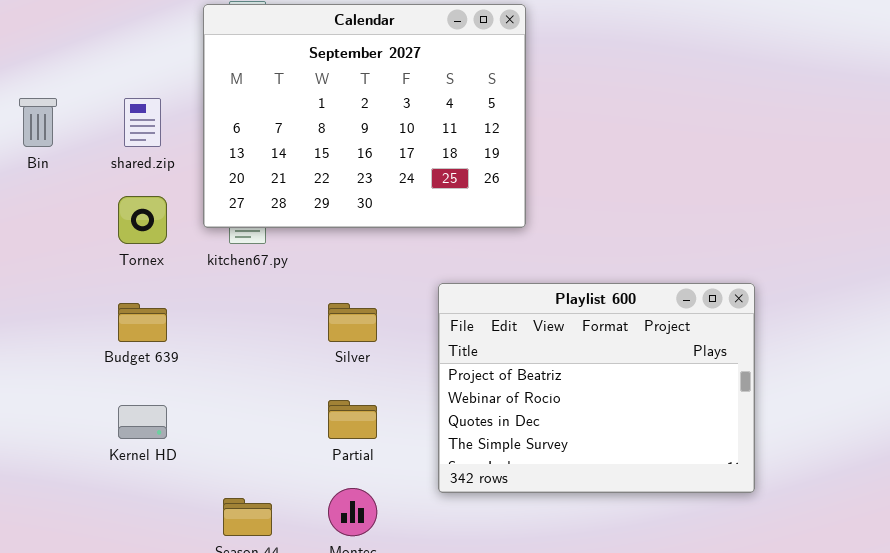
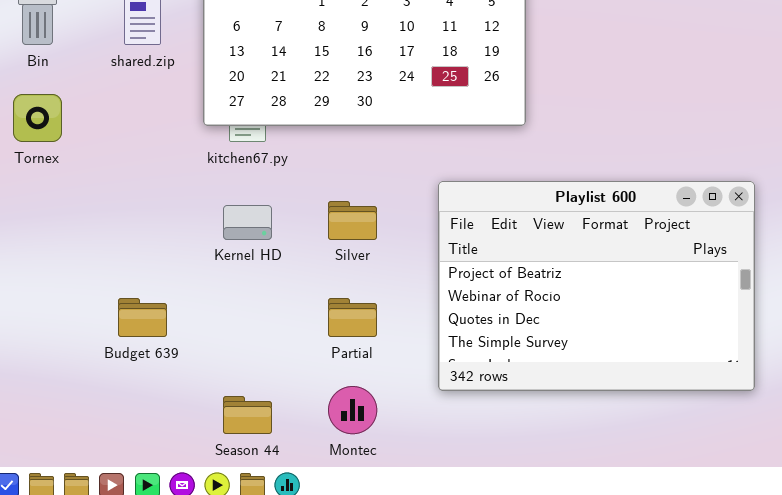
Tornex: [118,196,167,244] -> [13,94,62,142], moved
Budget 639: [118,303,167,342] -> [118,298,167,337], moved
Kernel HD: [118,405,167,439] -> [223,205,272,240], moved

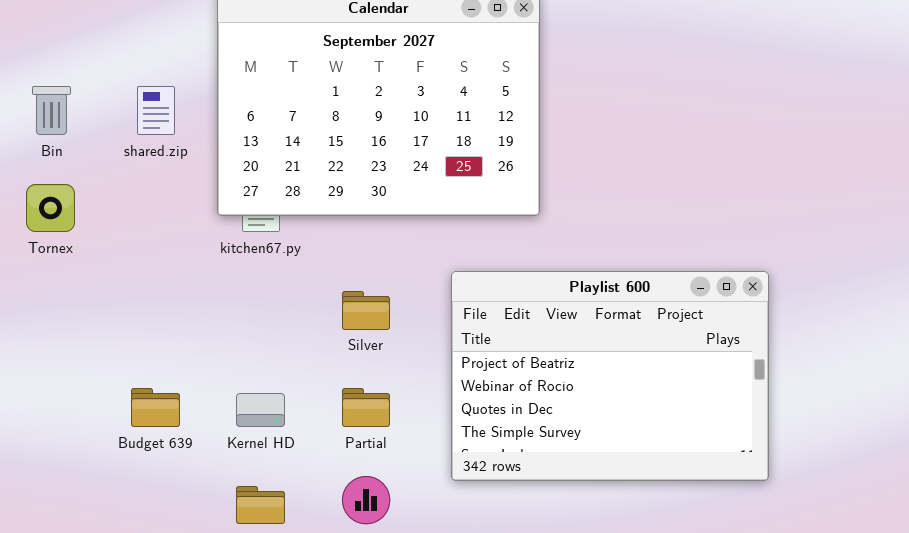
Kernel HD: [223,205,272,240] -> [236,393,285,427], moved

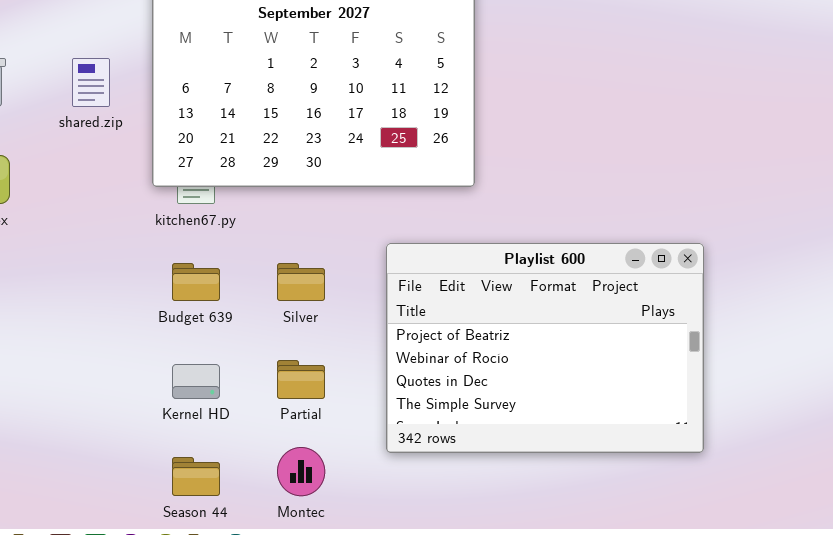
Budget 639: [131,388,180,427] -> [172,263,220,301], moved

